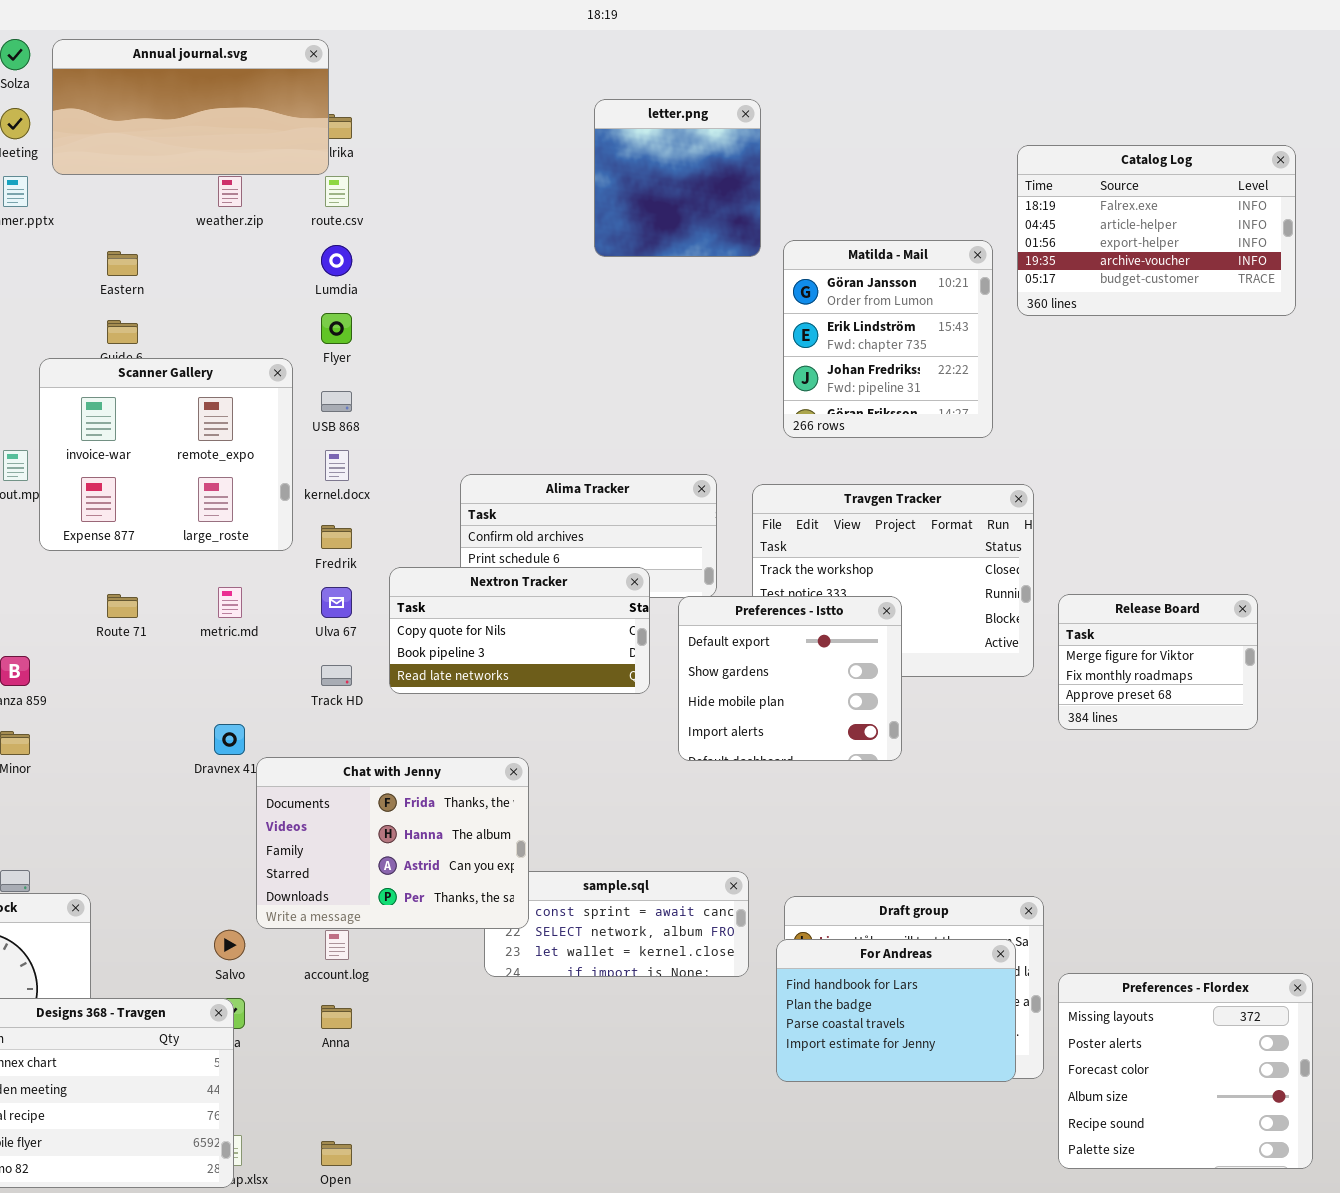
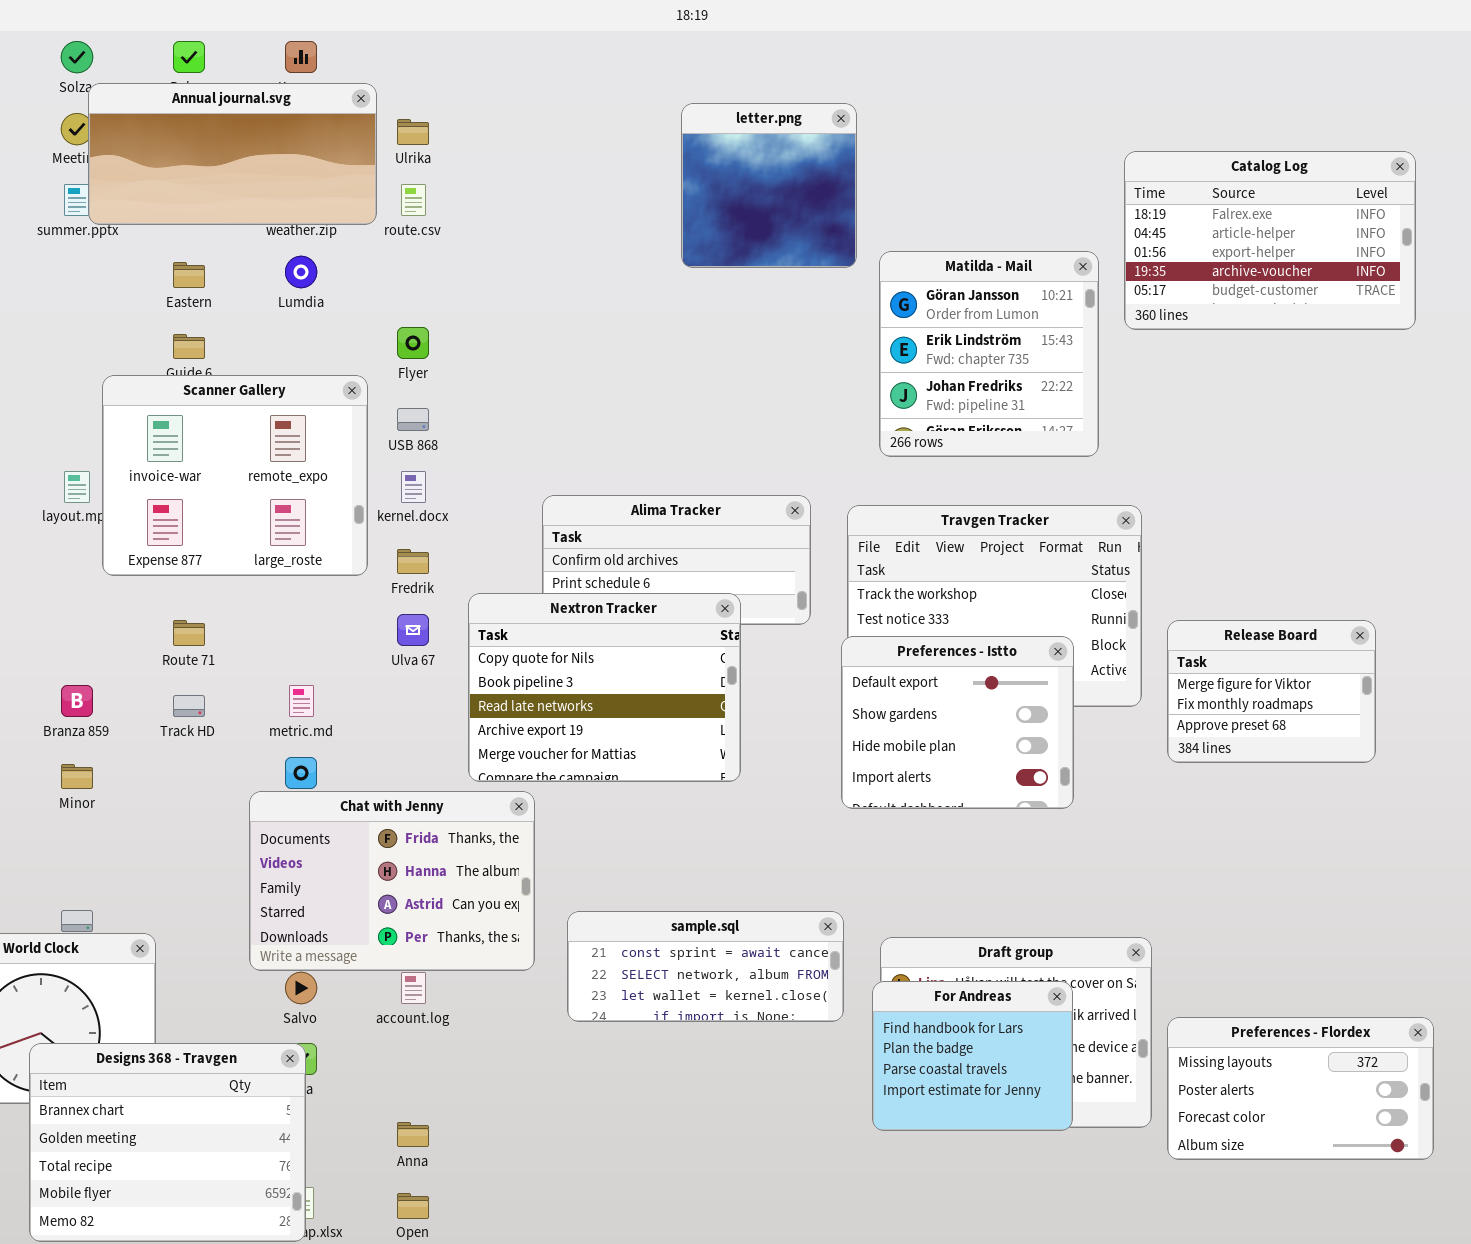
Annual journal.svg: [52,39,329,175] -> [88,83,377,225], moved
Lumdia: [321,245,352,276] -> [285,256,317,288], moved
Nextron Tracker: [389,567,650,694] -> [468,593,741,782], resized
metric.md: [218,587,242,618] -> [289,685,314,717], moved
Preferences - Istto: [678,596,902,761] -> [841,636,1074,809], moved
Track HD: [321,665,352,686] -> [173,695,205,717], moved
Chat with Jenny: [256,757,529,929] -> [249,791,535,971], moved
For Andreas: [776,939,1016,1082] -> [872,981,1073,1131], resized
Preferences - Flordex: [1058,973,1313,1169] -> [1167,1017,1434,1160], resized
Anna: [321,1005,352,1029] -> [397,1122,429,1147], moved

